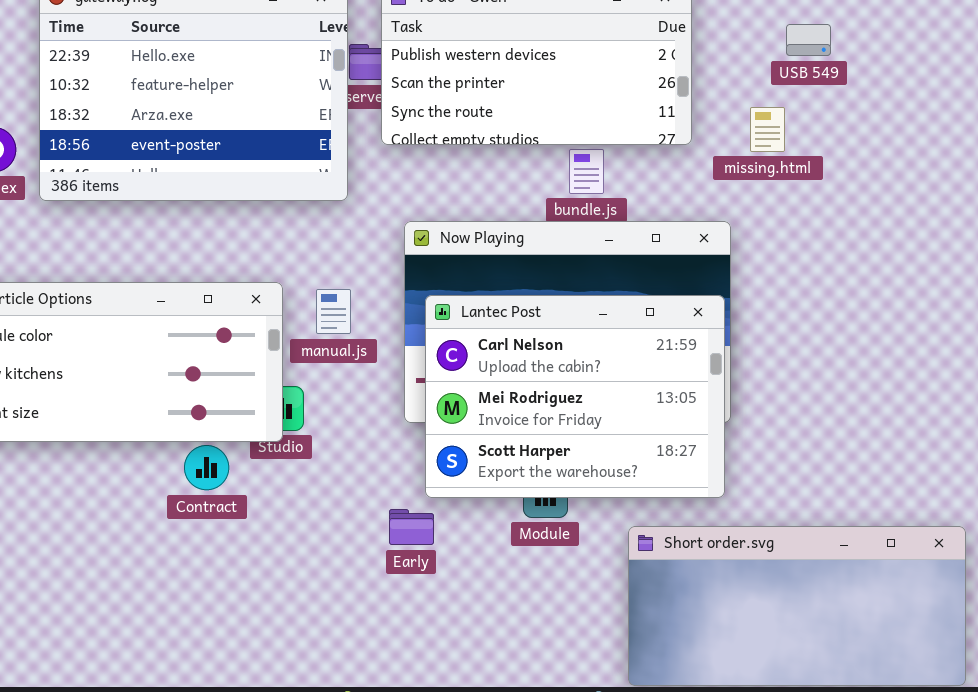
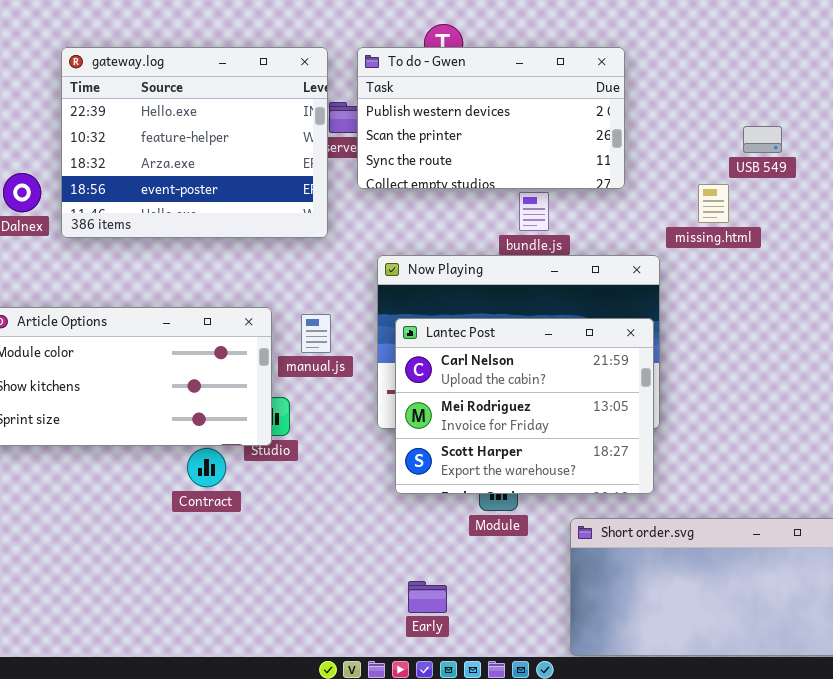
USB 549: [786,24,831,56] -> [743,126,782,153], moved
missing.html: [750,107,785,152] -> [698,184,729,223], moved
Early: [389,509,434,545] -> [408,581,447,613], moved

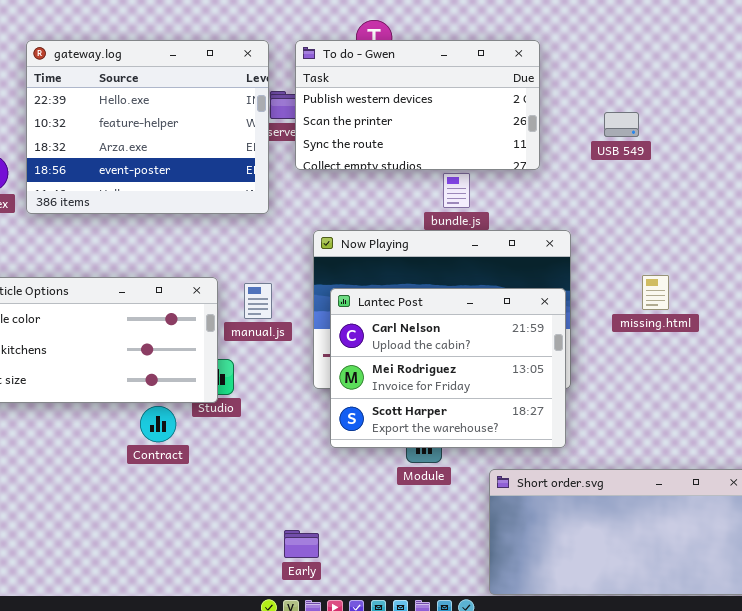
USB 549: [743,126,782,153] -> [604,112,639,137], moved
missing.html: [698,184,729,223] -> [642,275,669,310], moved
Early: [408,581,447,613] -> [284,530,319,558], moved

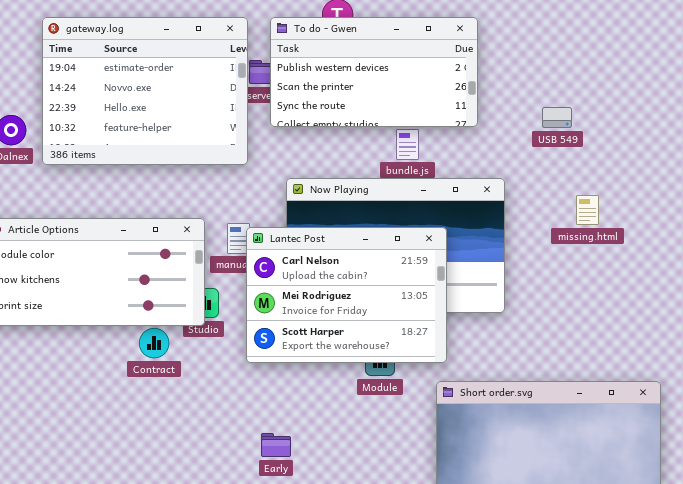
gateway.log: [26,40,269,214] -> [42,17,248,165], scrolled up 2 rows
USB 549: [604,112,639,137] -> [542,107,572,128], moved
missing.html: [642,275,669,310] -> [576,195,599,225], moved
Lantec Post: [330,288,566,448] -> [246,227,447,363], moved

